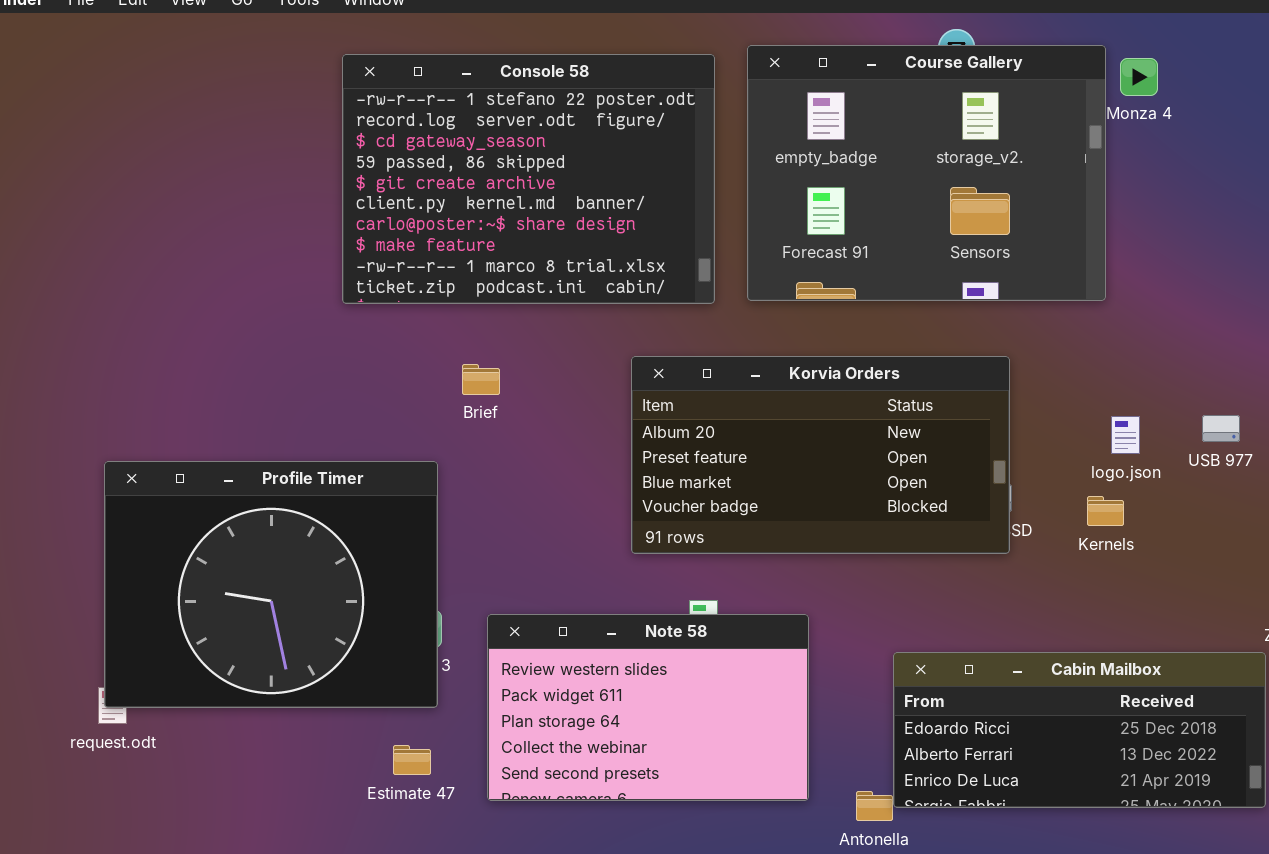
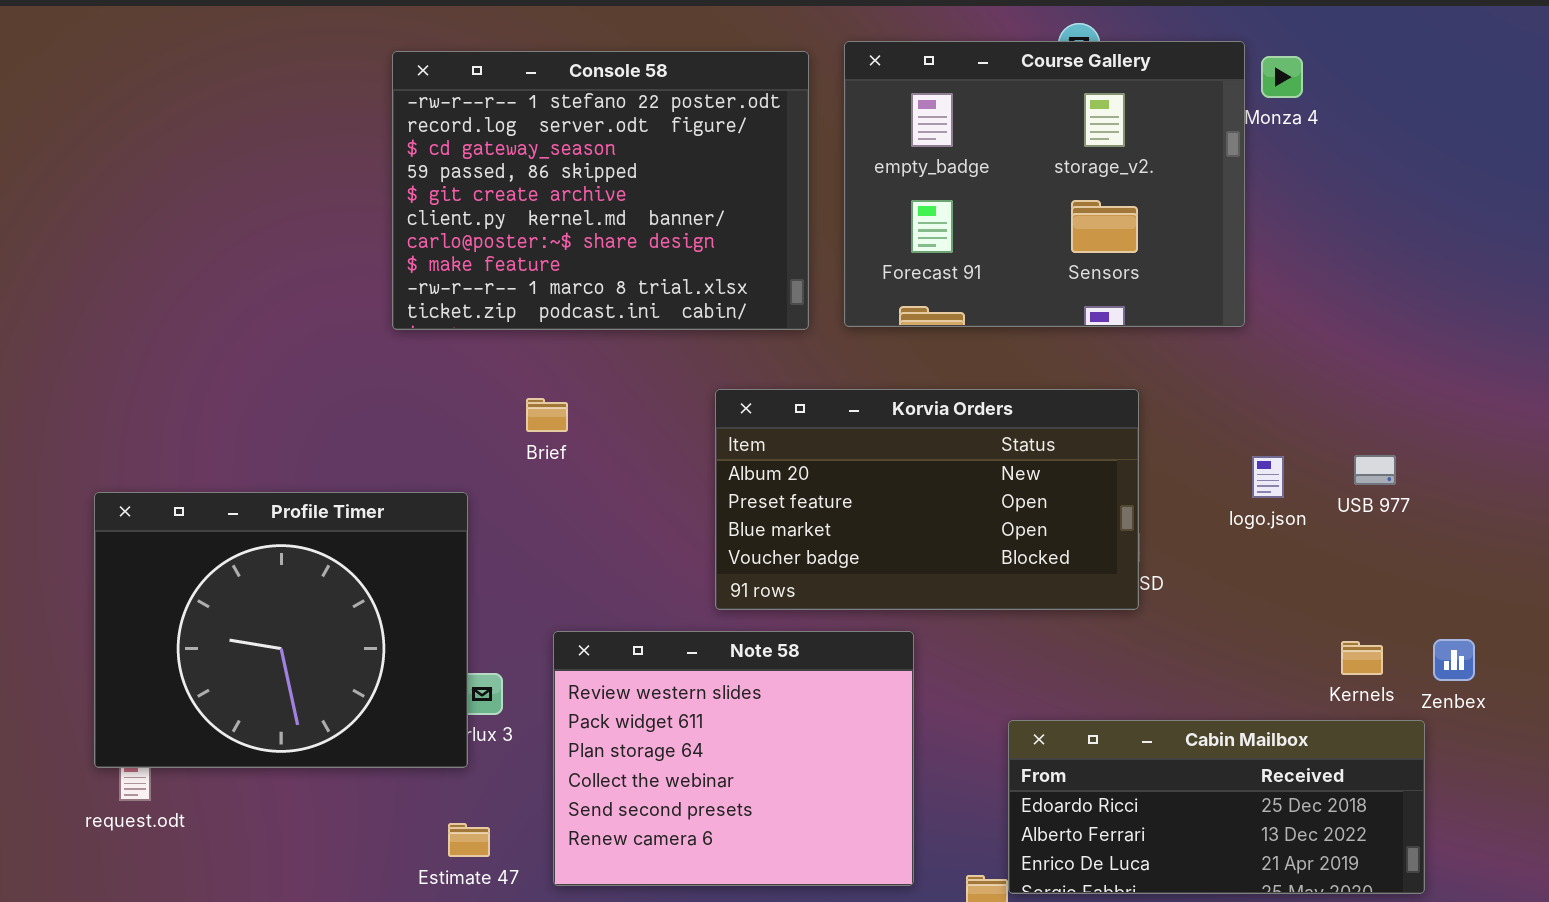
Profile Timer: [104,461,438,708] -> [94,492,468,768], moved
Kernels: [1087,496,1124,526] -> [1341,641,1383,675], moved
Note 58: [487,614,809,801] -> [553,631,914,886], resized

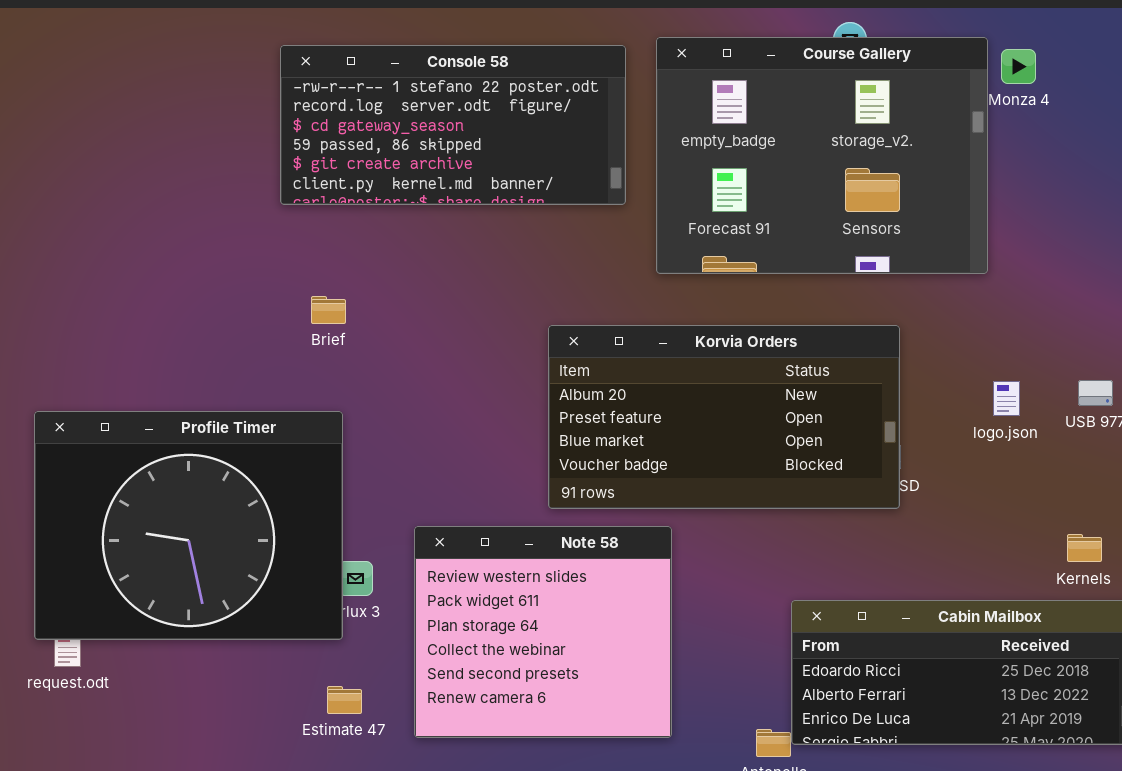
Console 58: [392,51,809,330] -> [280,45,626,205], resized
Brief: [526,398,568,432] -> [311,296,346,324], moved
Note 58: [553,631,914,886] -> [414,526,672,738], resized

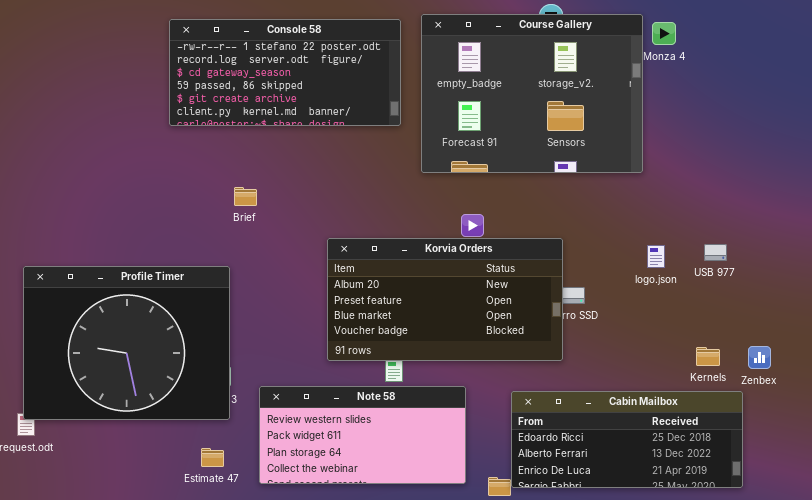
Brief: [311,296,346,324] -> [234,187,257,206], moved
Korvia Orders: [548,325,900,509] -> [327,238,563,361], moved
Profile Timer: [34,411,343,640] -> [23,266,230,420], moved
Note 58: [414,526,672,738] -> [259,386,466,484], resized

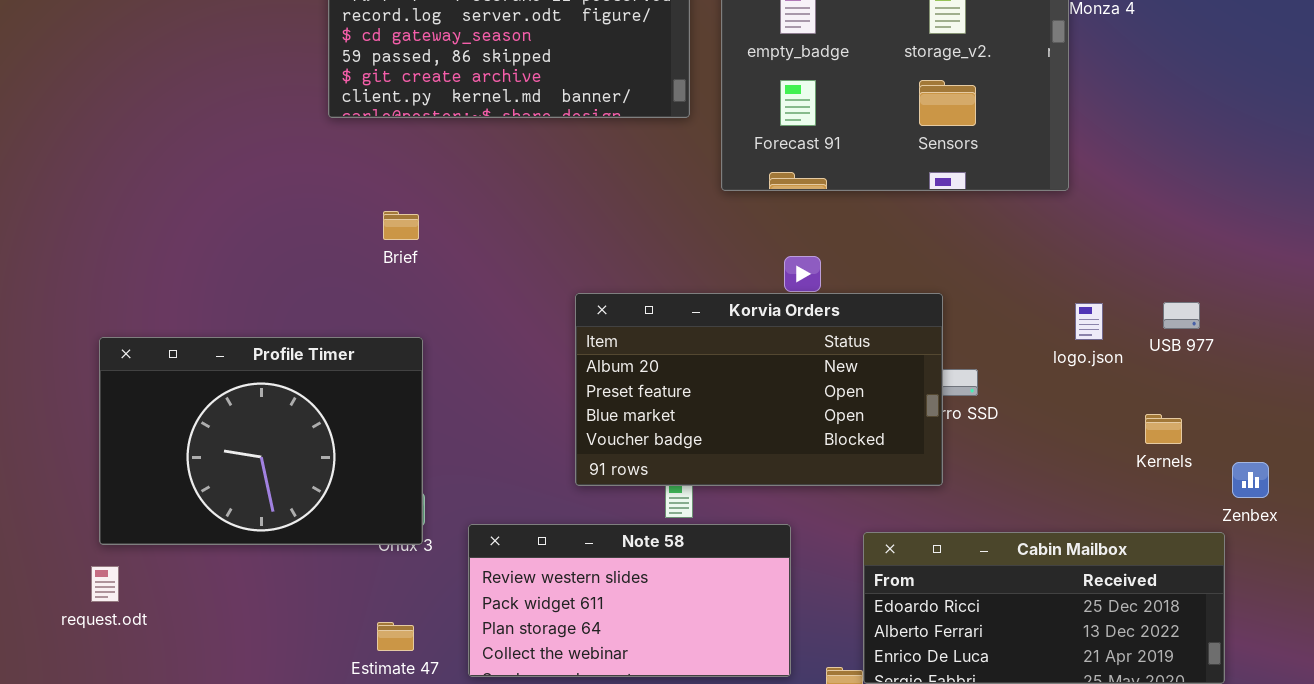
Brief: [234,187,257,206] -> [383,211,419,240], moved
Profile Timer: [23,266,230,420] -> [99,337,423,545], resized
Kernels: [696,347,720,366] -> [1145,414,1182,444], moved

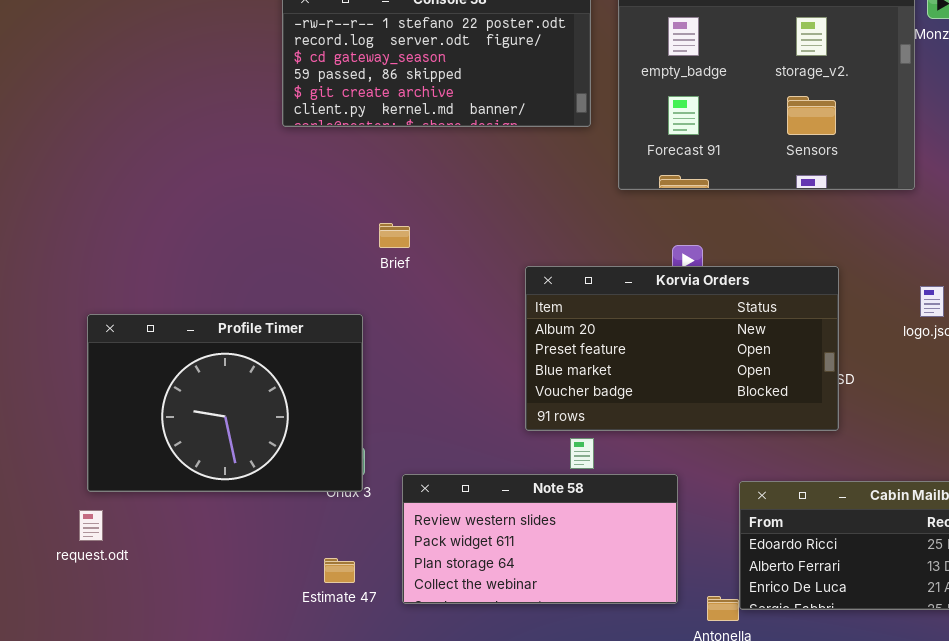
Brief: [383,211,419,240] -> [379,223,410,248], moved
Korvia Orders: [575,293,943,486] -> [525,266,839,431], moved

